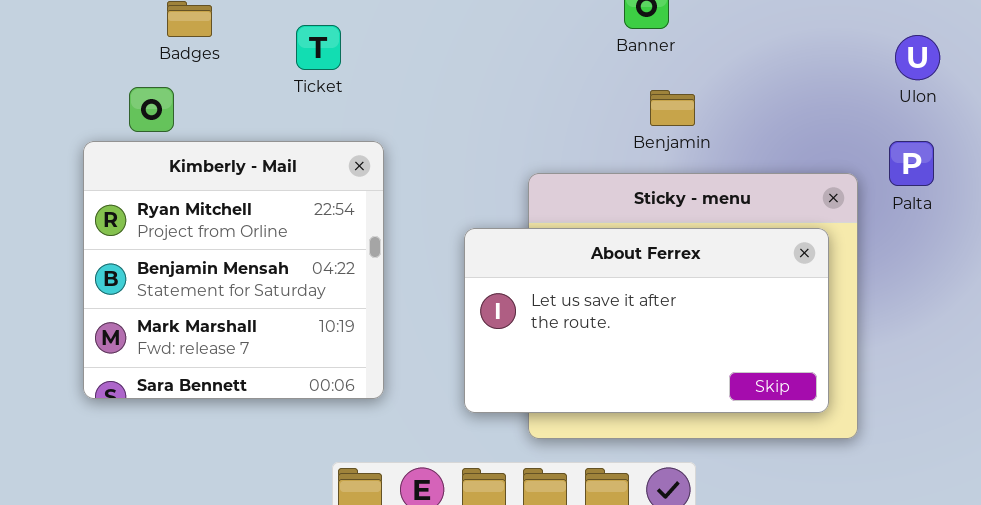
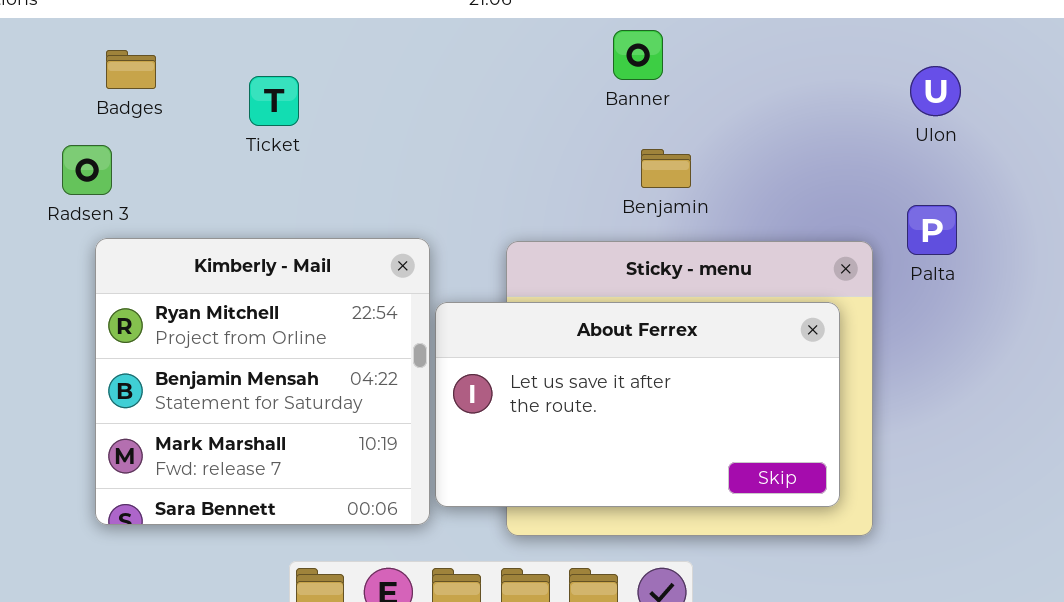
Ulon: [895,35,940,80] -> [910,66,961,116], moved
Kimberly - Mail: [83,141,384,399] -> [95,238,430,525], moved

